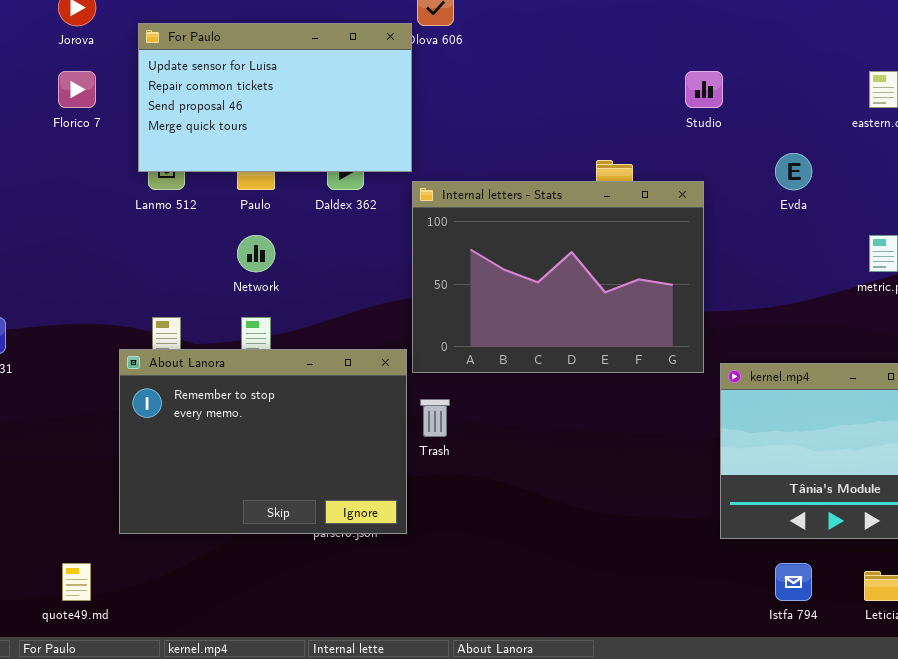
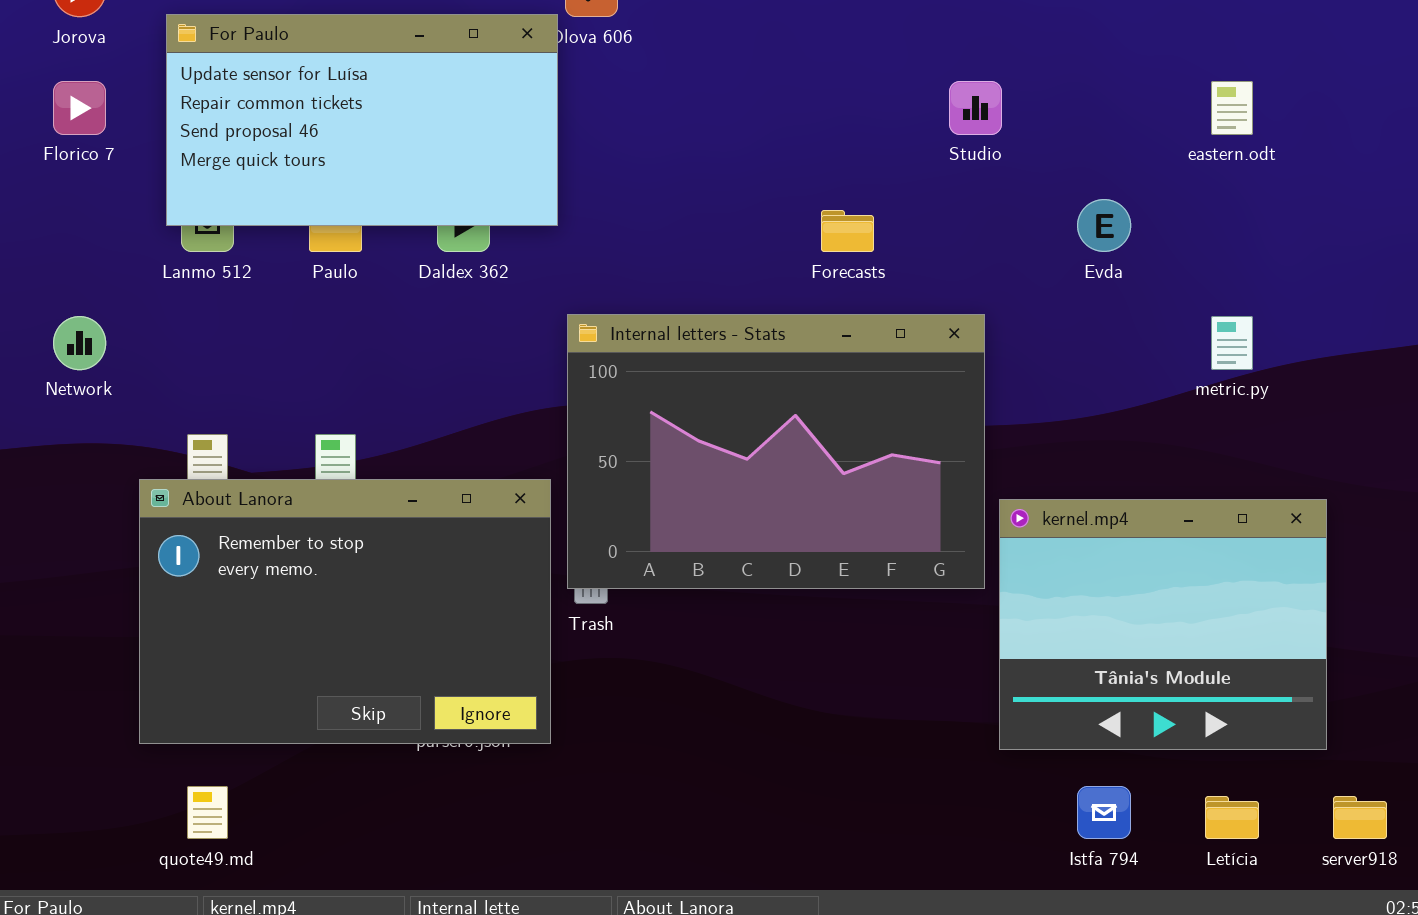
Internal letters - Stats: [412,181,704,373] -> [567,314,985,589], moved
Network: [237,235,275,272] -> [53,316,106,370], moved
quote49.md: [62,563,91,601] -> [187,786,228,839], moved

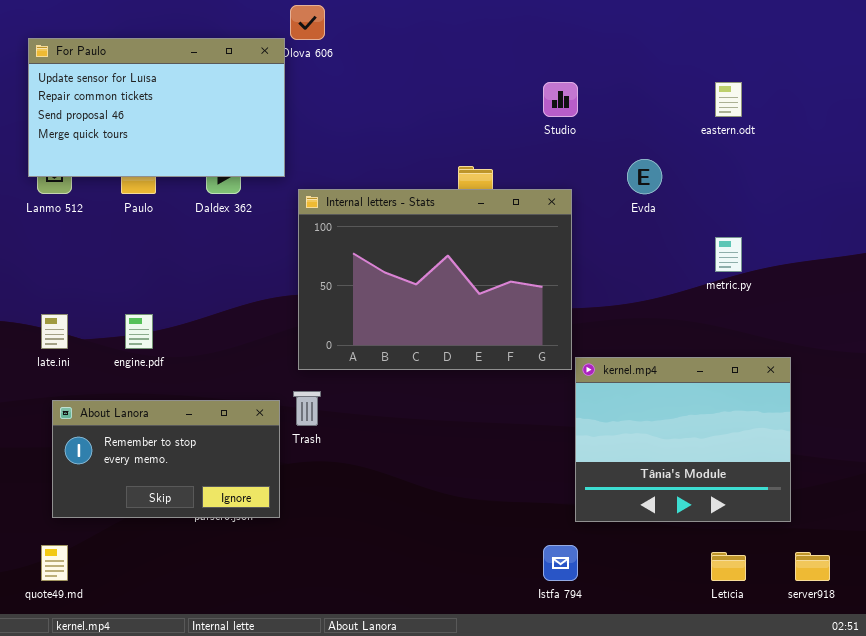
Internal letters - Stats: [567,314,985,589] -> [298,189,572,370], moved
About Lanora: [139,479,551,744] -> [52,400,280,518], resized
Istfa 794: [1077,786,1131,839] -> [543,545,578,581], moved

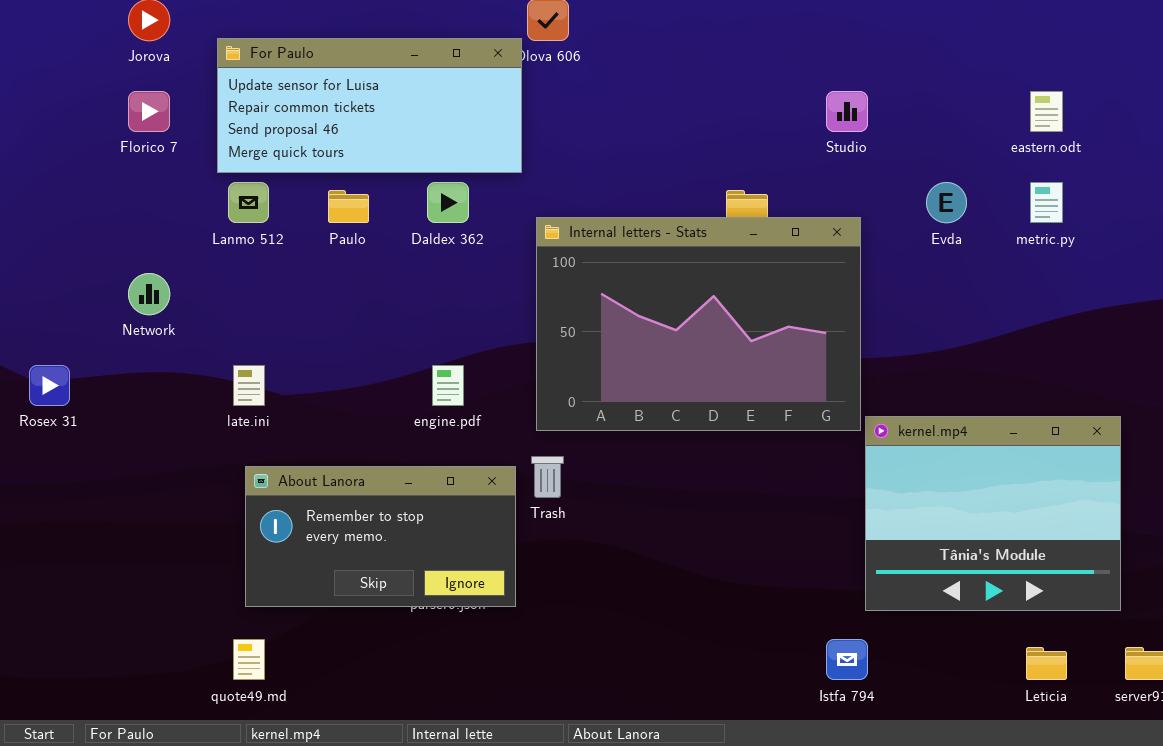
For Paulo: [28,38,285,177] -> [217,38,522,173], resized
metric.py: [715,237,742,272] -> [1030,182,1063,223], moved
engine.pdf: [125,314,153,349] -> [432,365,464,406], moved

